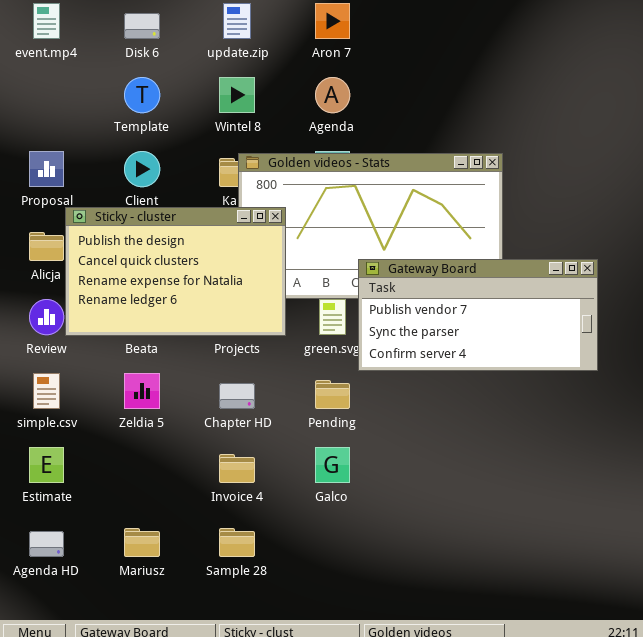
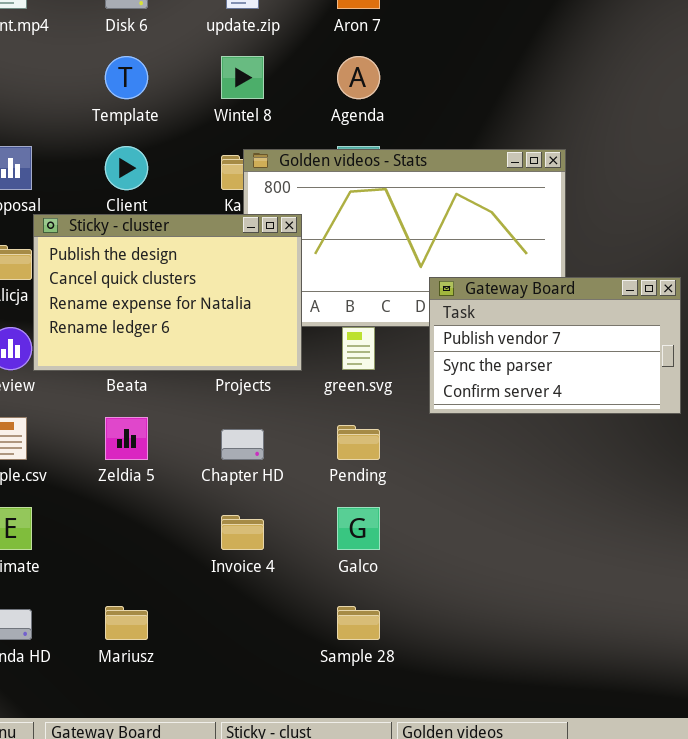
Gateway Board: [358,259,598,371] -> [429,277,681,414], resized
Sample 28: [219,528,255,557] -> [337,606,380,640], moved

